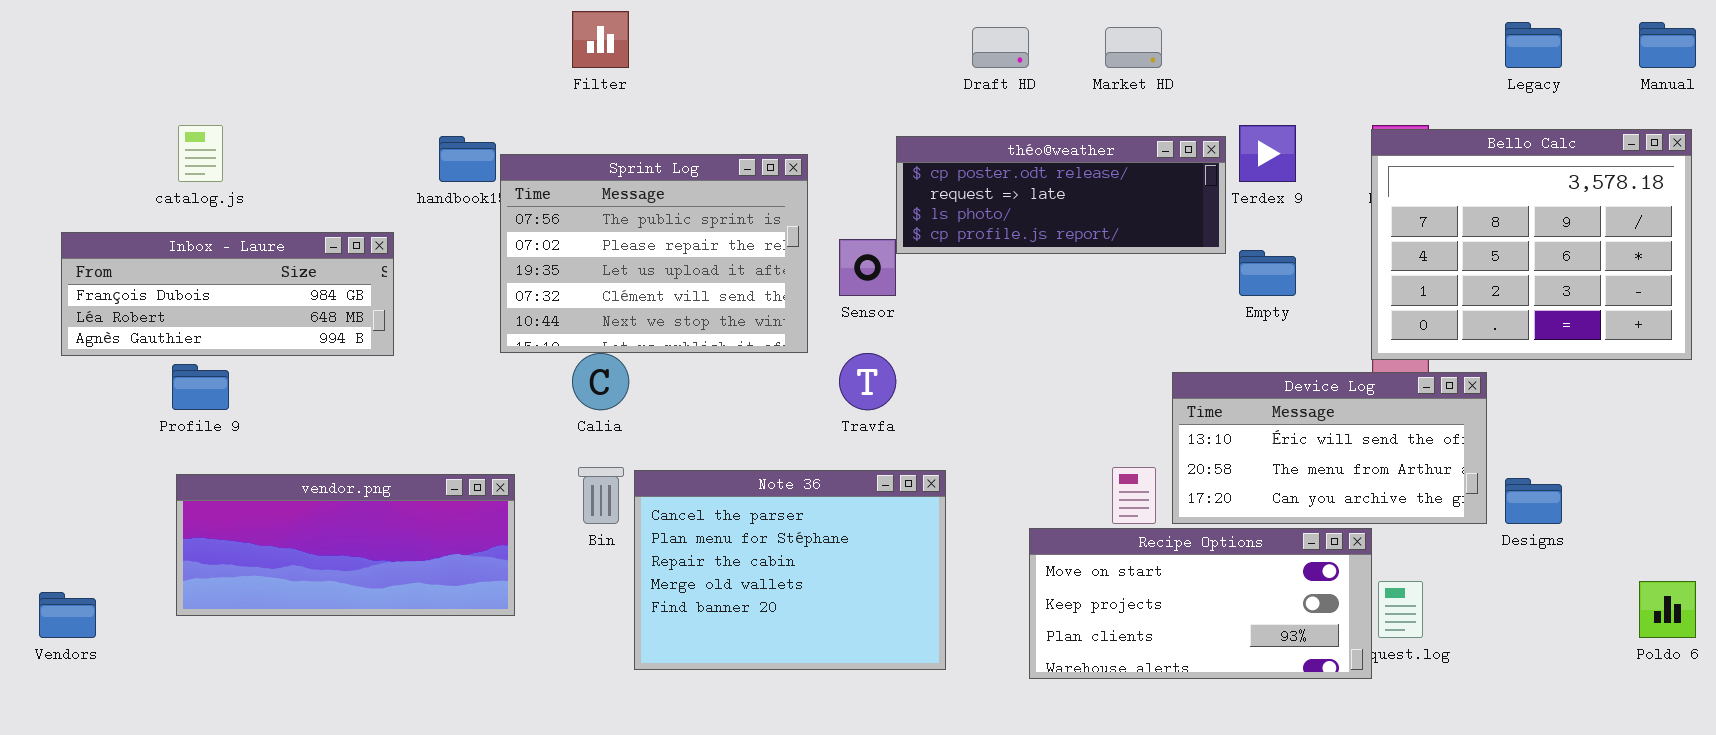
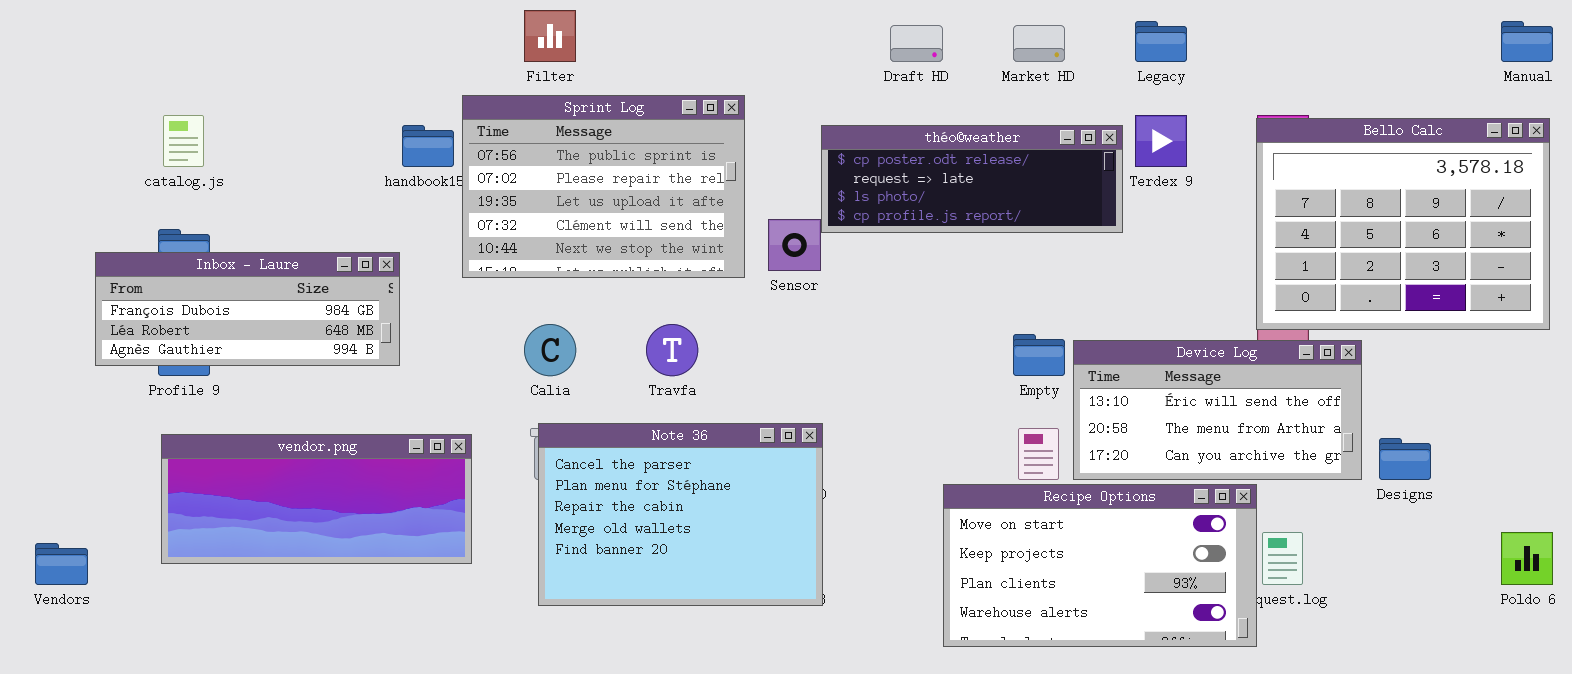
Legacy: [1505,22,1562,68] -> [1135,21,1187,62], moved
Sprint Log: [500,154,808,353] -> [462,95,745,278], moved
Inbox - Laure: [61,232,394,356] -> [95,252,400,366], moved
Empty: [1239,250,1296,296] -> [1013,334,1065,376], moved
Travfa: [839,353,896,410] -> [646,324,698,376], moved
Note 36: [634,470,946,670] -> [538,423,823,606], moved
Recipe Options: [1029,528,1372,679] -> [943,484,1257,647], resized

